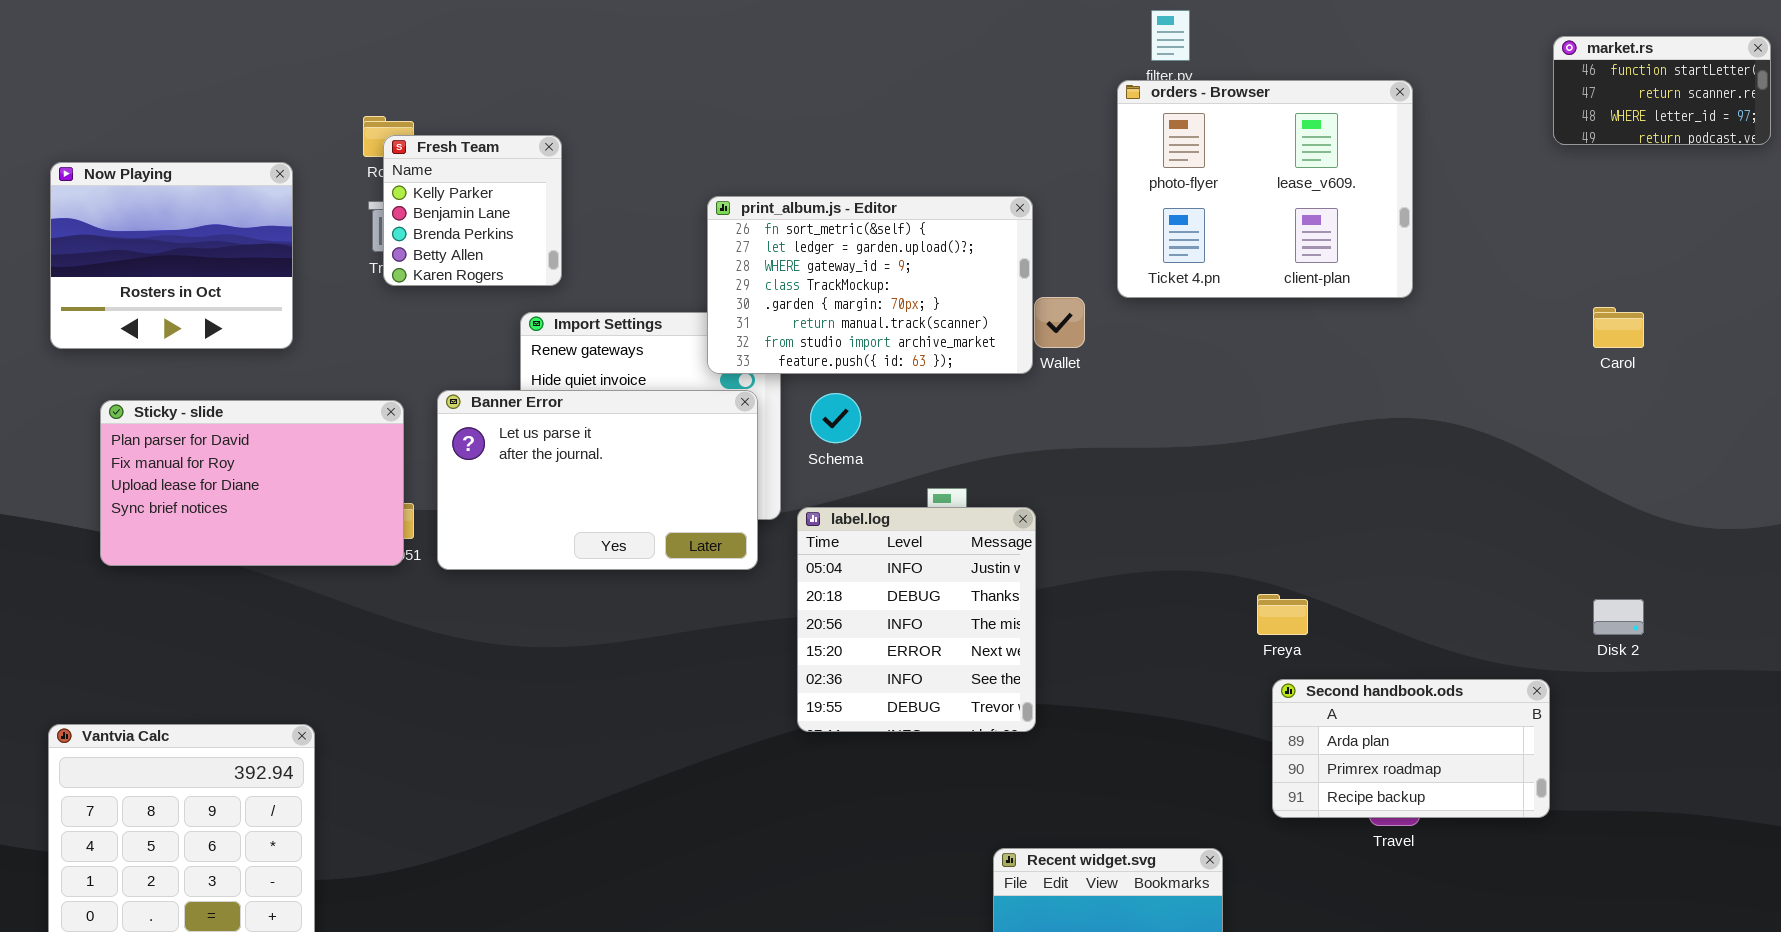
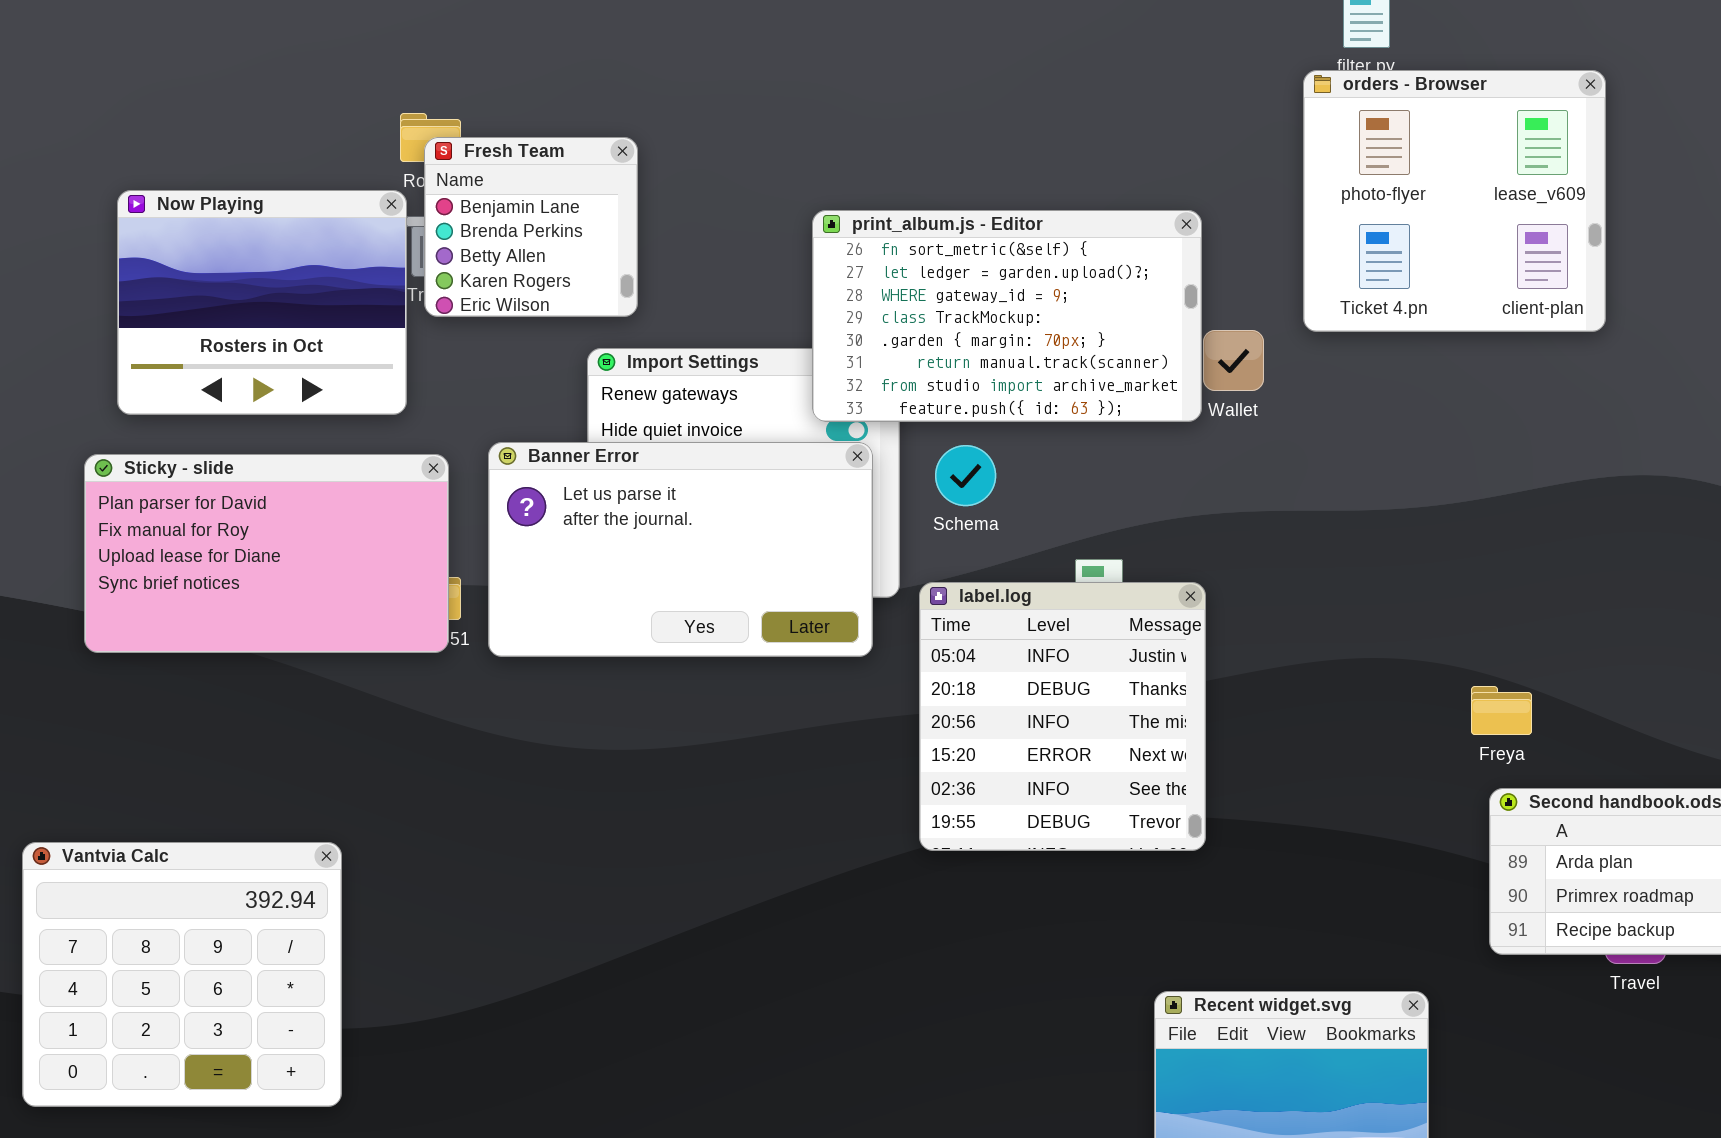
orders - Browser: [1117,80,1413,298] -> [1303,70,1606,332], resized
Fresh Team: [383,135,562,286] -> [424,137,638,317], scrolled down 1 row
Now Playing: [50,162,293,349] -> [117,190,407,415], moved

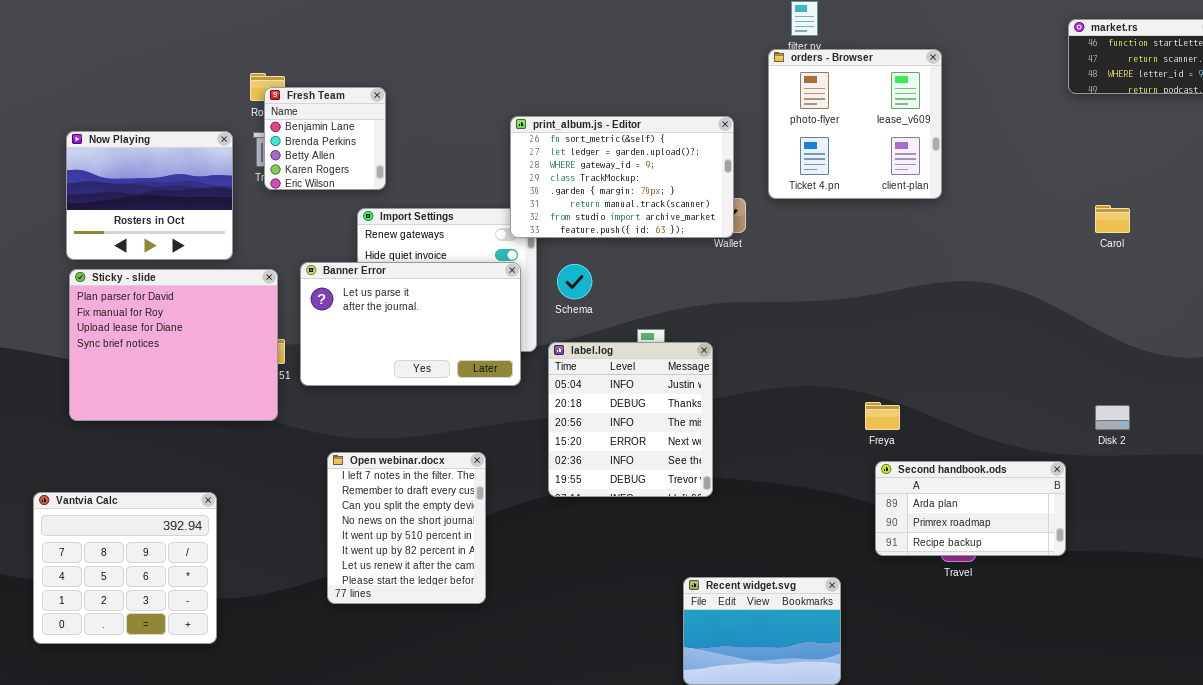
Now Playing: [117,190,407,415] -> [66,131,233,260], moved
print_album.js - Editor: [812,210,1202,422] -> [510,116,734,238], moved
Sticky - slide: [84,454,449,653] -> [69,269,278,421], resized
Open webinar.docx: none -> [327,452,486,604], opened

